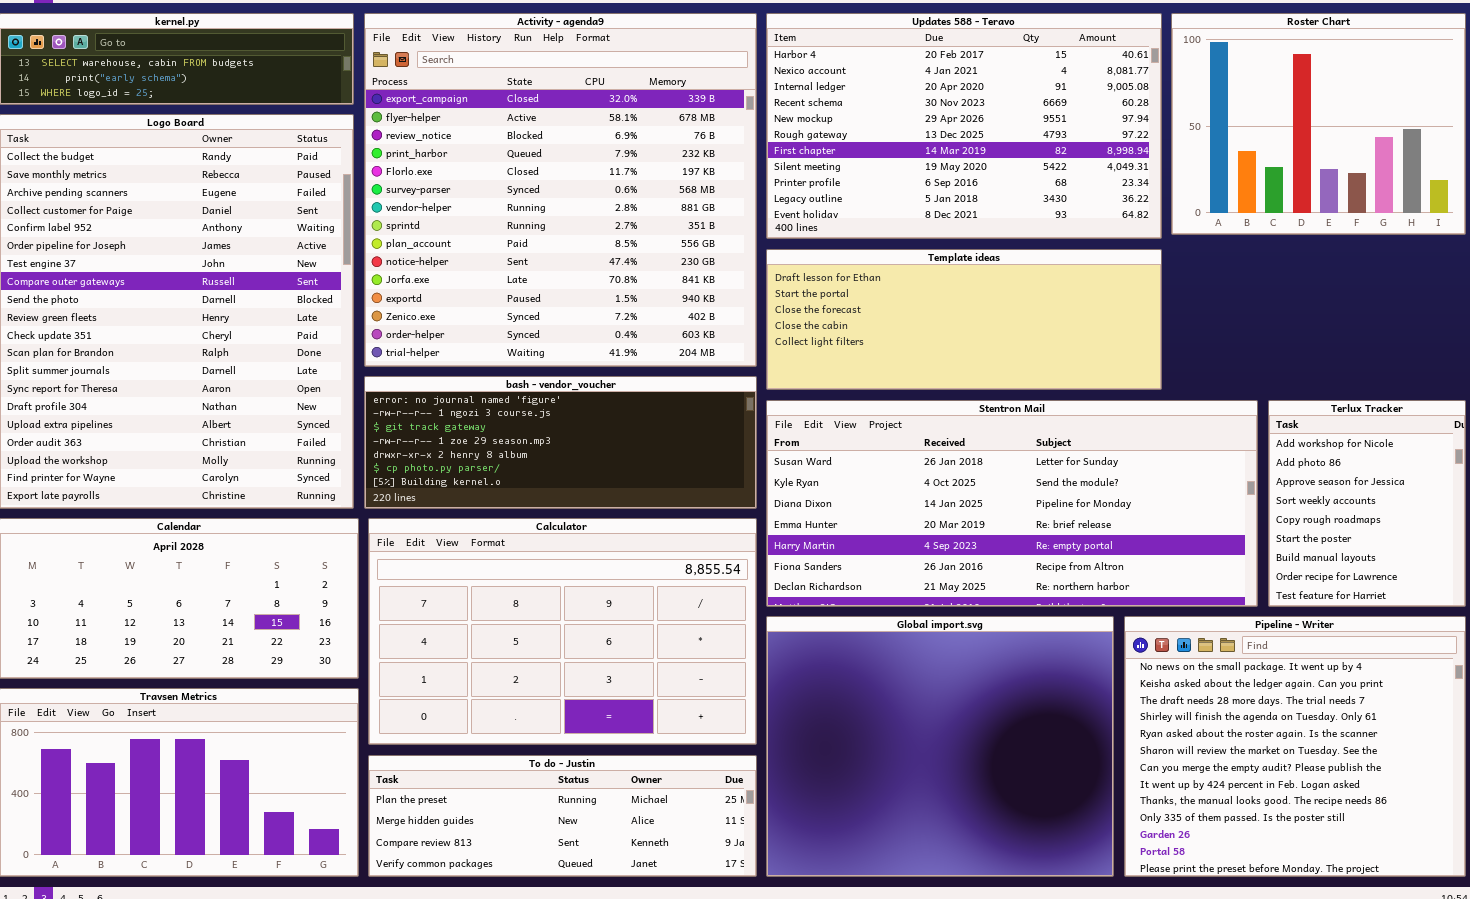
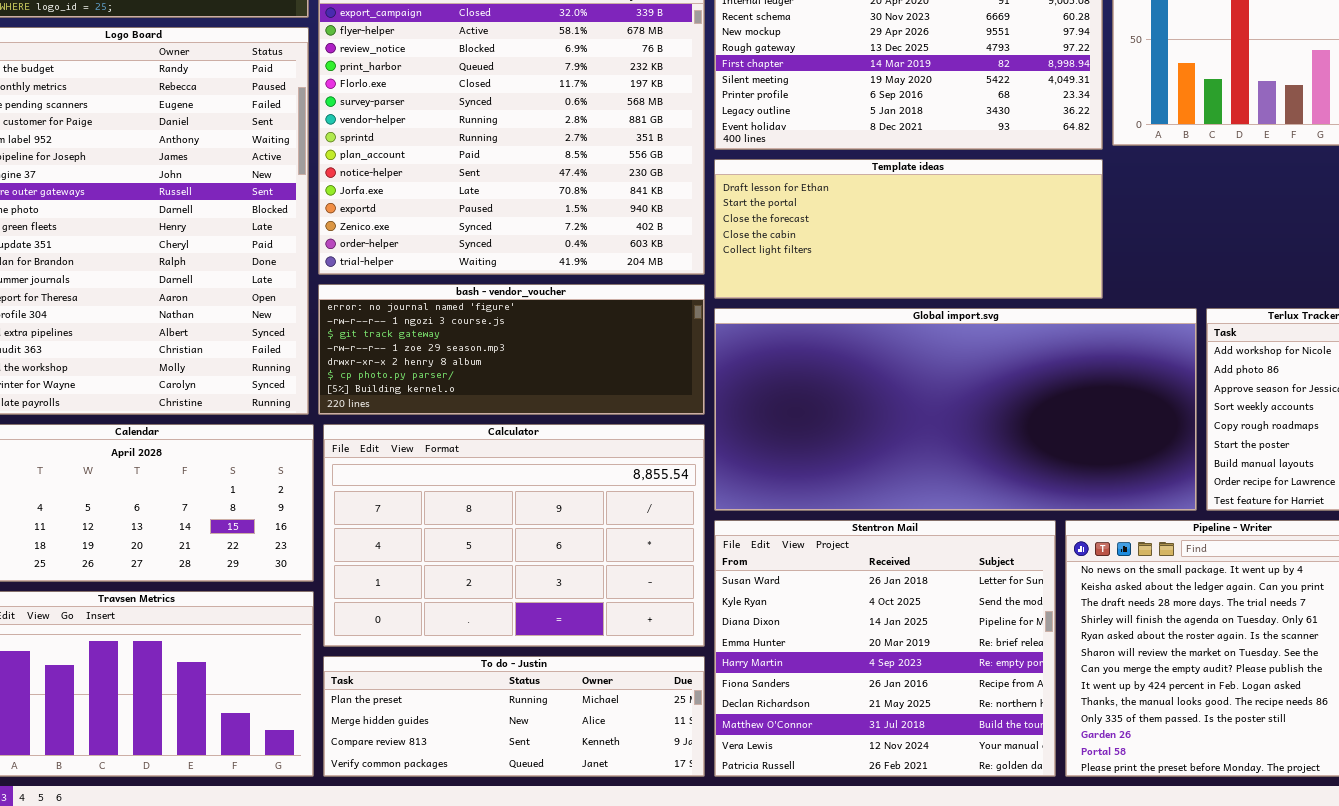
Stentron Mail: [766,400,1258,607] -> [714,520,1056,777], moved, resized
Global import.svg: [766,616,1114,877] -> [714,308,1197,511], moved, resized

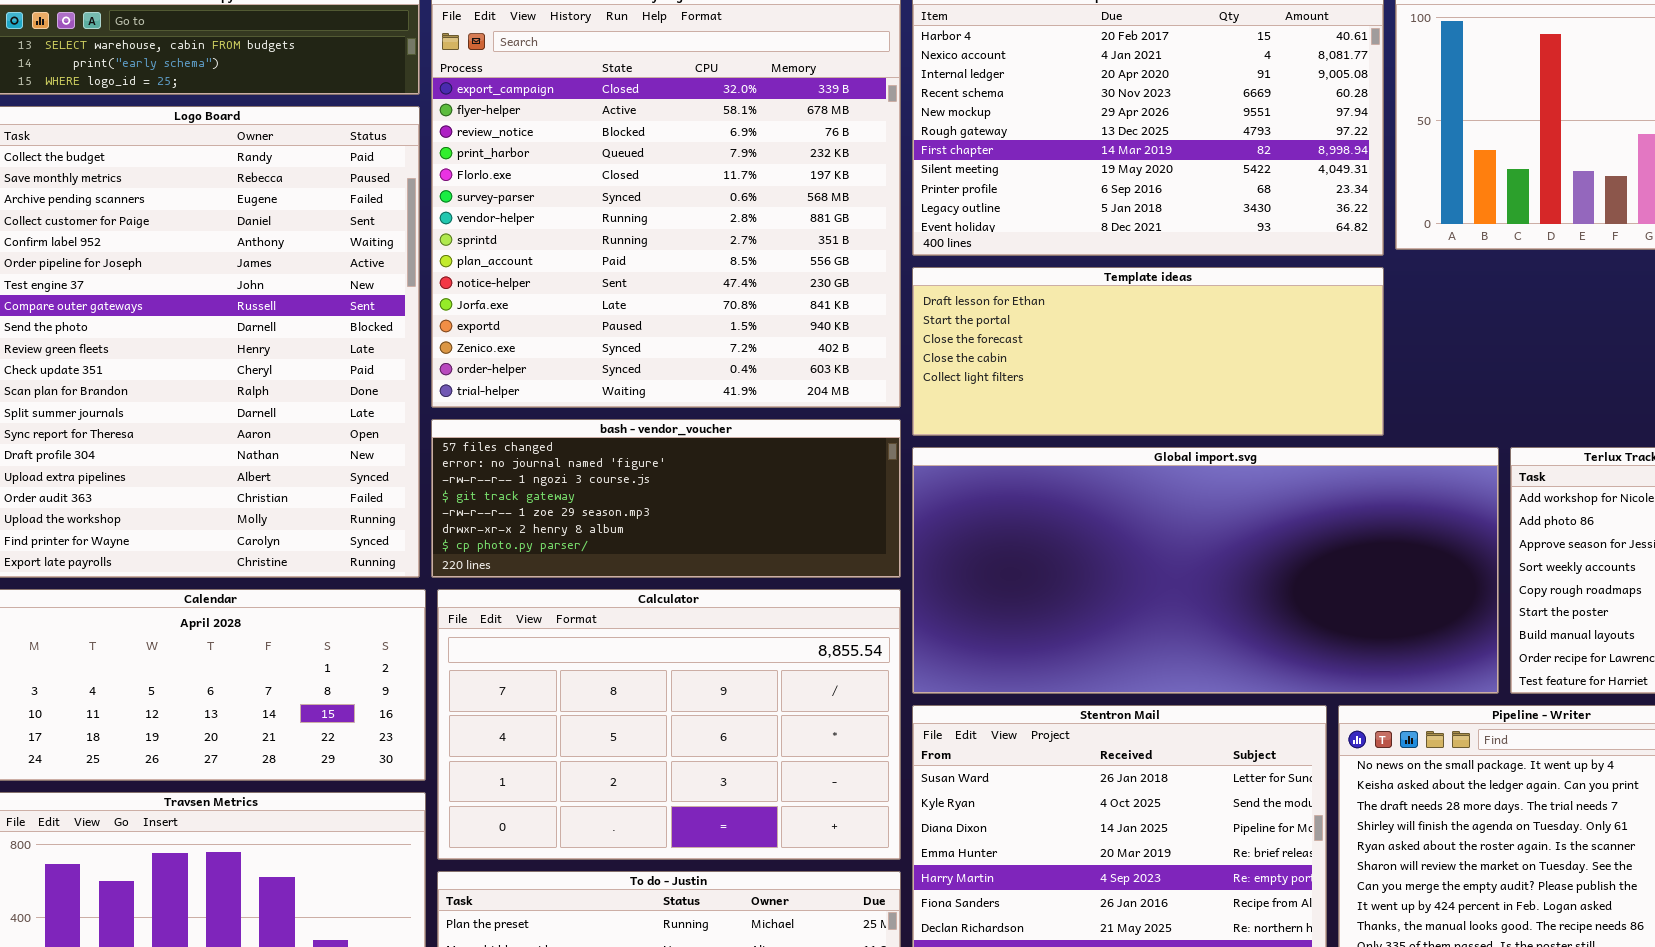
bash - vendor_voucher: [318,284,705,415] -> [431,419,901,578], scrolled up 1 row

